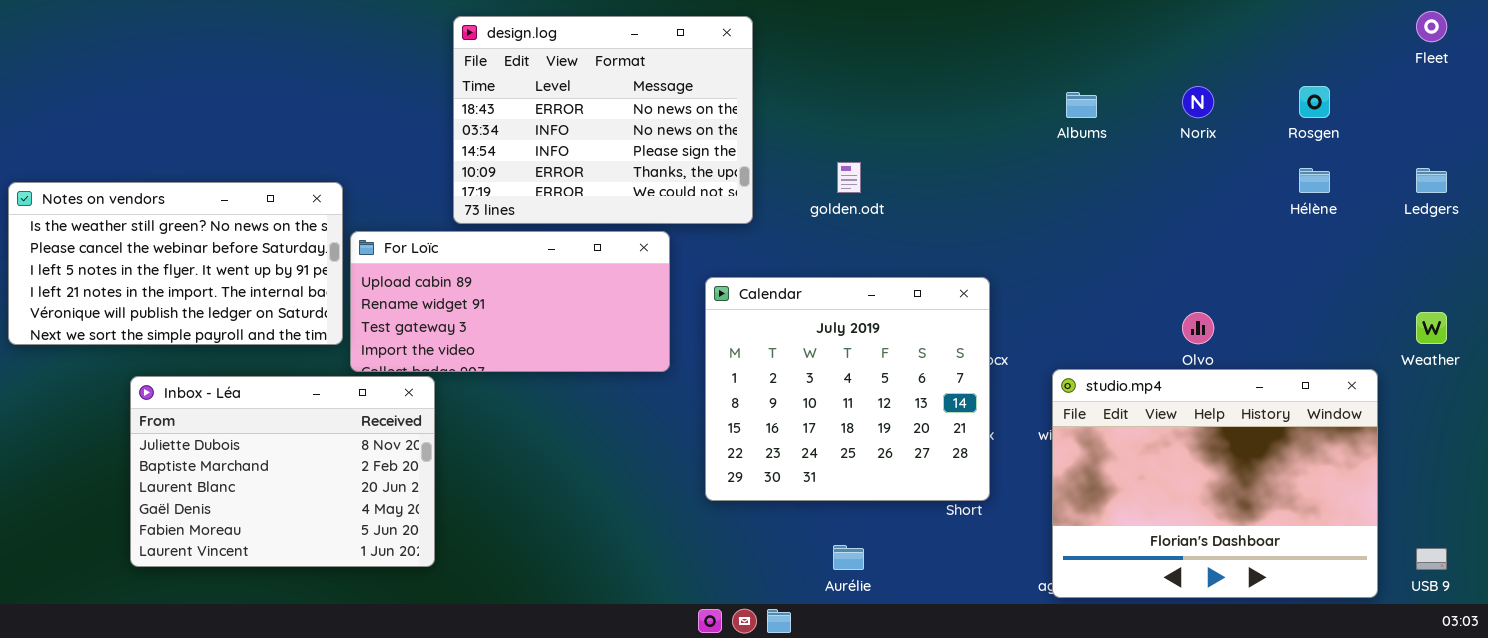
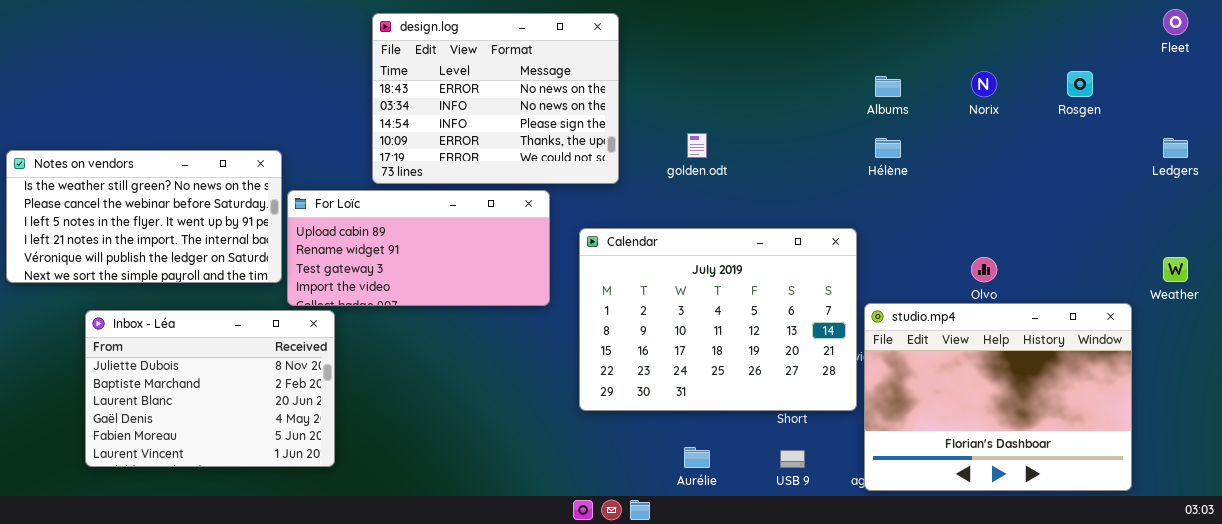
Hélène: [1299,168,1330,193] -> [875,138,901,158], moved
Calendar: [705,277,990,501] -> [579,228,857,411], resized
Inbox - Léa: [130,376,435,567] -> [85,310,335,467], moved
USB 9: [1416,548,1447,570] -> [780,450,805,468], moved

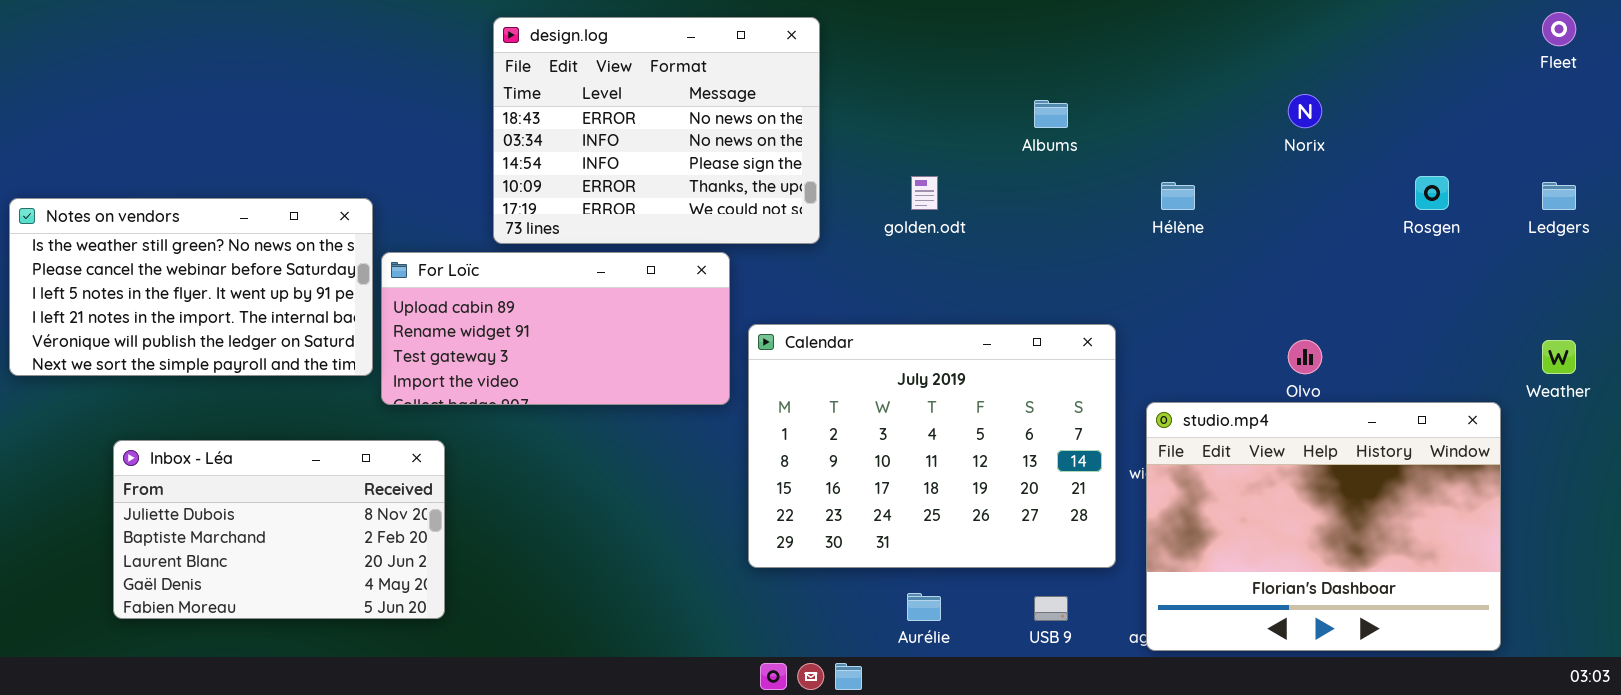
Rosgen: [1067,71,1093,97] -> [1415,176,1449,210], moved
Albums: [875,76,901,97] -> [1034,100,1068,128], moved
Calendar: [579,228,857,411] -> [748,324,1116,568], moved
Inbox - Léa: [85,310,335,467] -> [113,440,445,619], resized

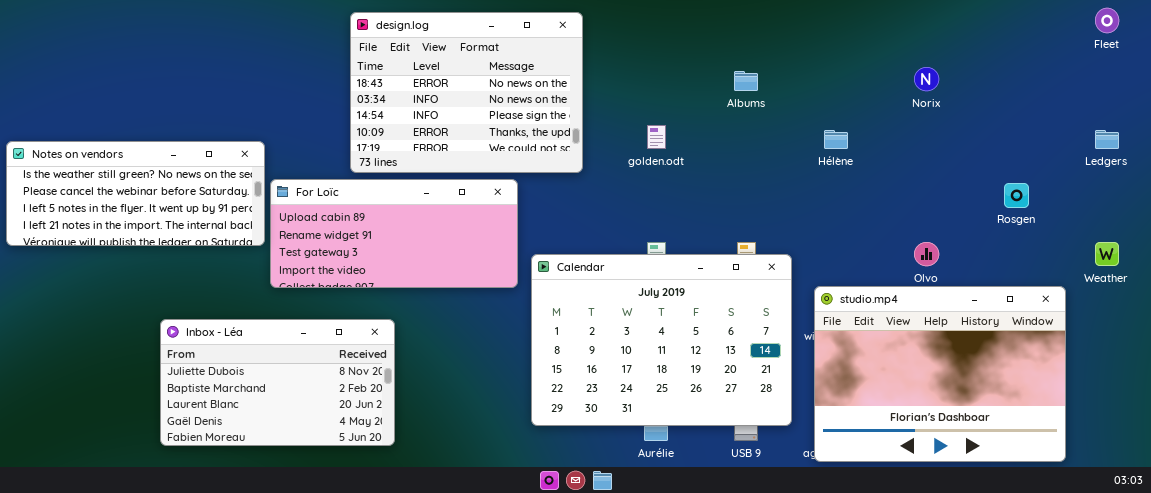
Rosgen: [1415,176,1449,210] -> [1004,183,1029,208], moved
Notes on vendors: [9,198,373,376] -> [6,141,265,246], resized
Calendar: [748,324,1116,568] -> [531,254,792,426], moved
Inbox - Léa: [113,440,445,619] -> [160,319,395,446], moved

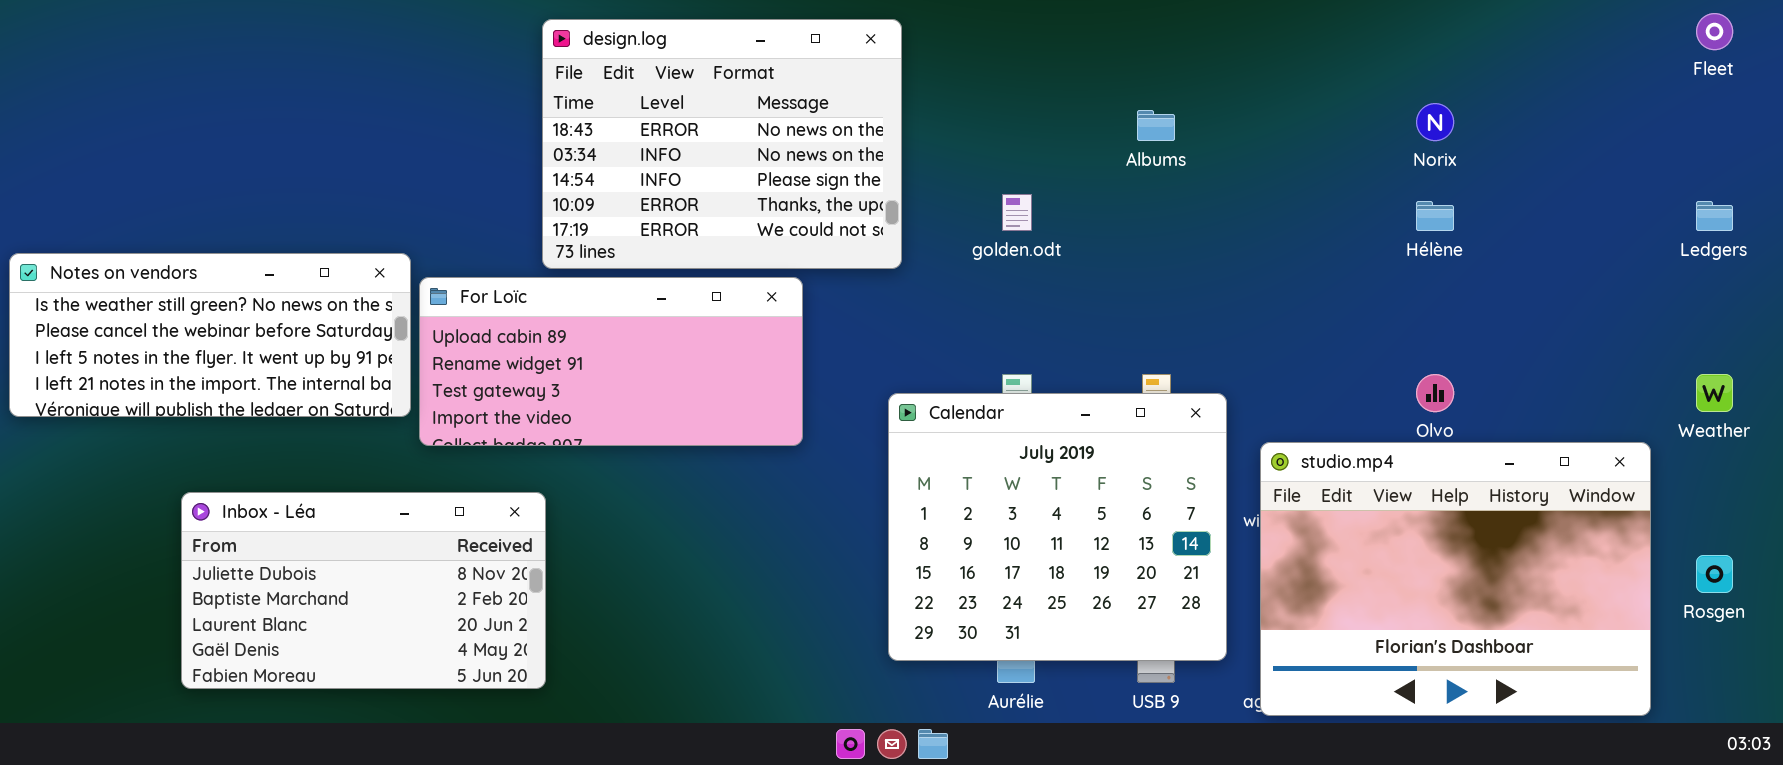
Hélène: [824,130,848,149] -> [1416,201,1454,231], moved
Notes on vendors: [6,141,265,246] -> [9,253,411,417], moved
Rosgen: [1004,183,1029,208] -> [1696,555,1733,593], moved
Calendar: [531,254,792,426] -> [888,393,1227,661], resized
Inbox - Léa: [160,319,395,446] -> [181,492,546,689], moved

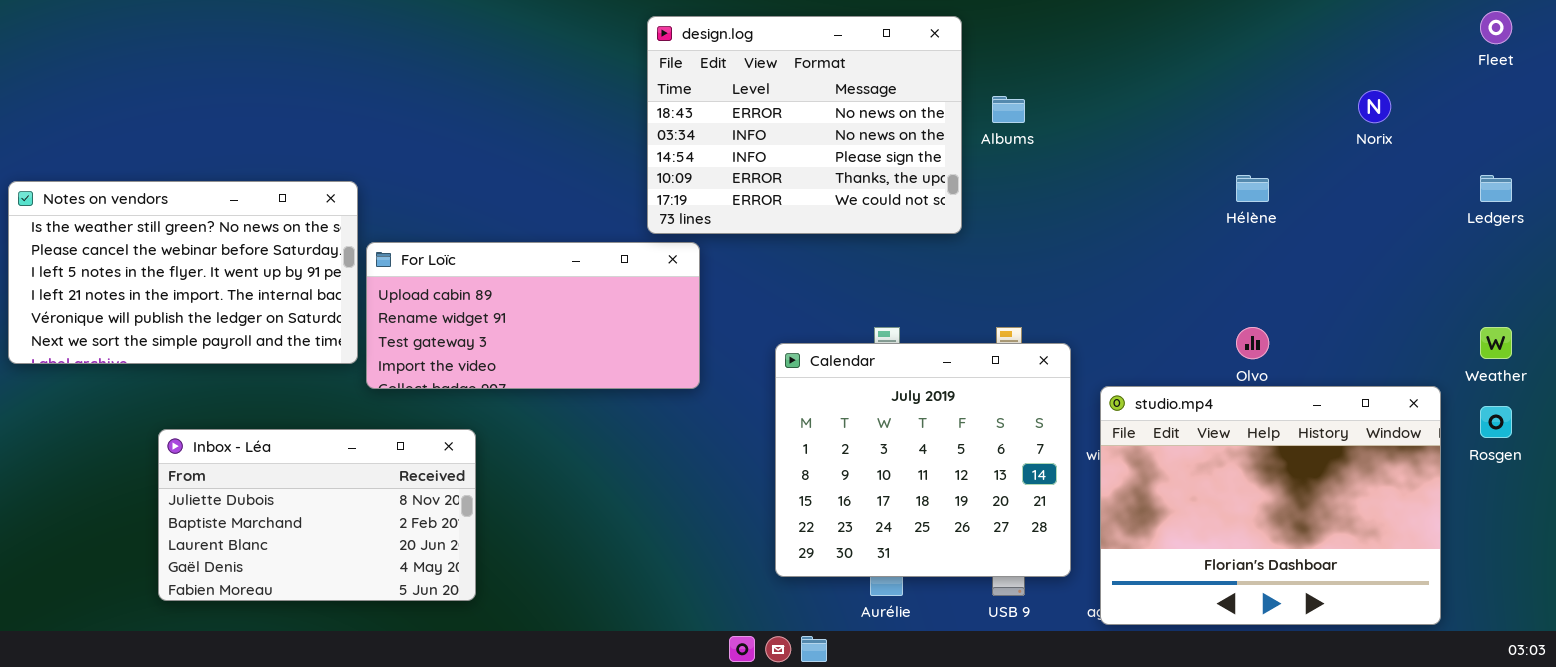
design.log: [542,19,902,269] -> [647,16,962,234], moved
Norix: [1416,103,1454,141] -> [1358,90,1391,123], moved
Notes on vendors: [9,253,411,417] -> [8,181,358,364], resized
Rosgen: [1696,555,1733,593] -> [1480,406,1512,438], moved

